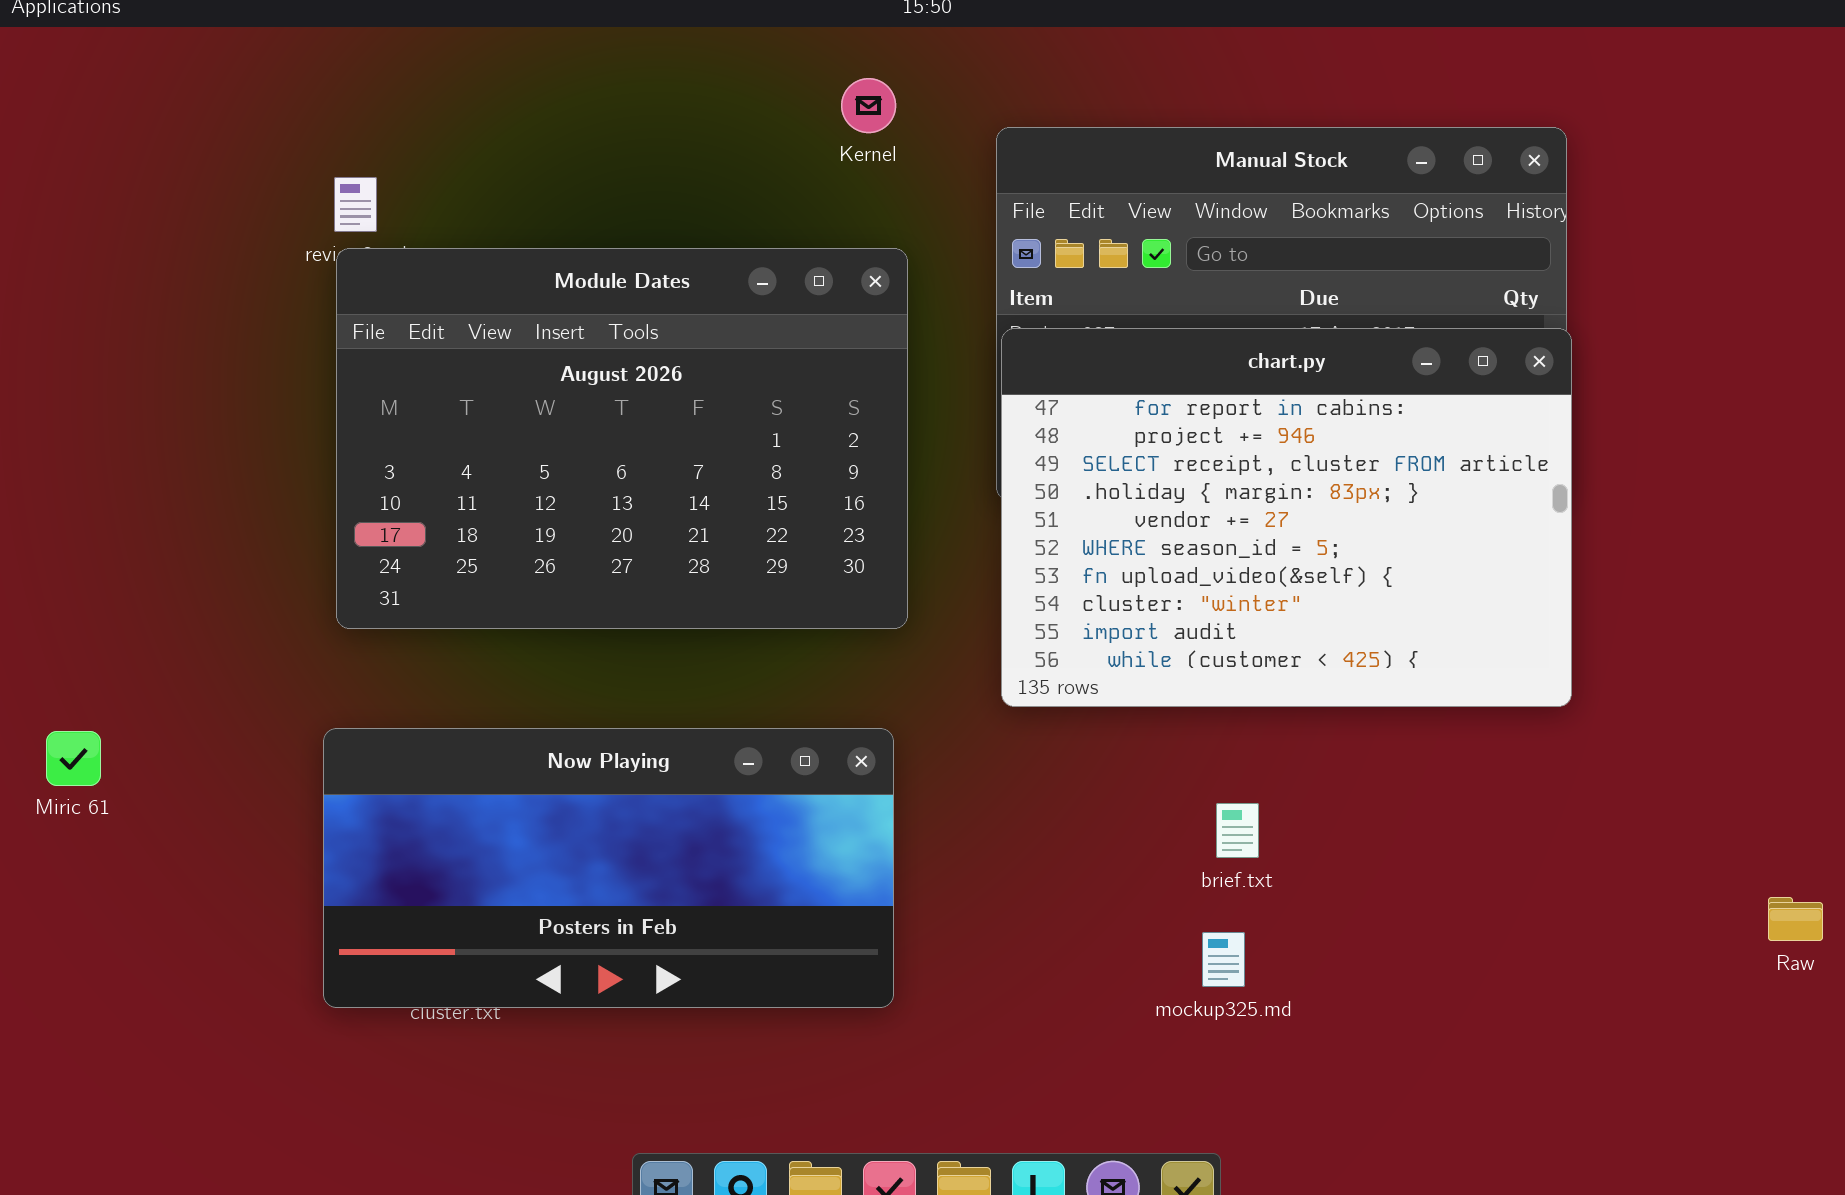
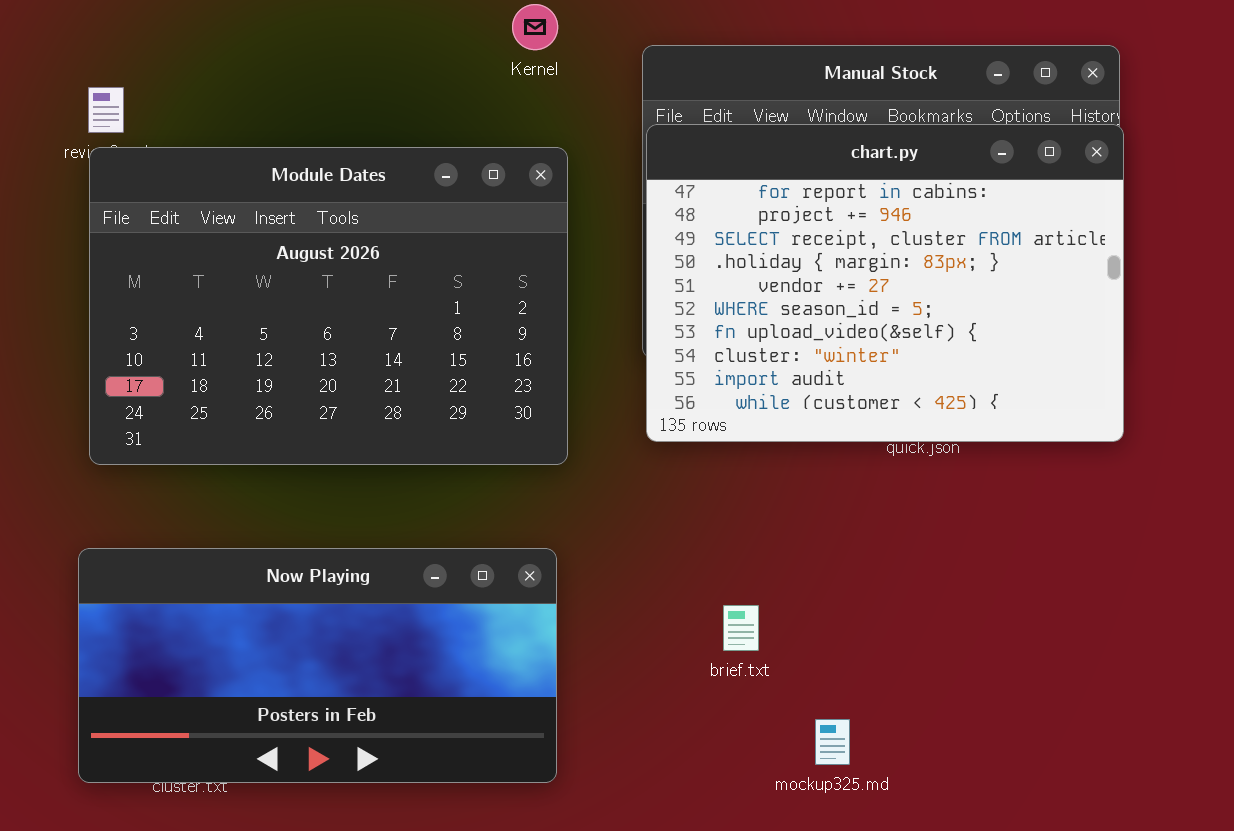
chart.py: [1001,328,1572,707] -> [646,124,1124,442], moved
brief.txt: [1216,803,1259,858] -> [723,605,759,651], moved

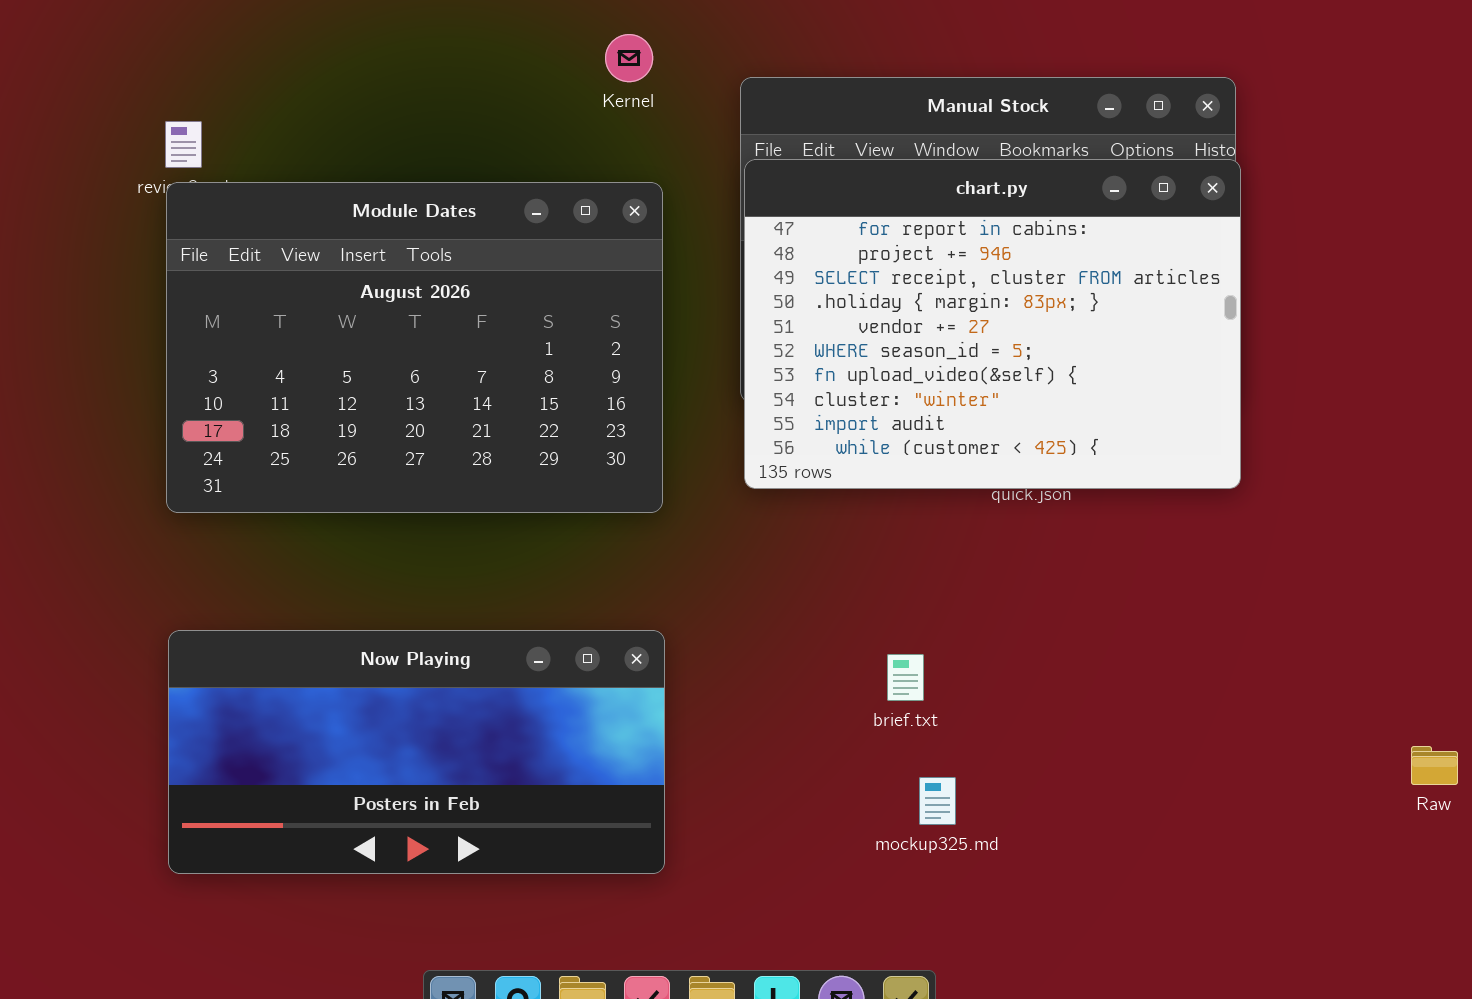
Now Playing: [78,548,557,783] -> [168,630,665,874], moved
brief.txt: [723,605,759,651] -> [887,654,924,701], moved

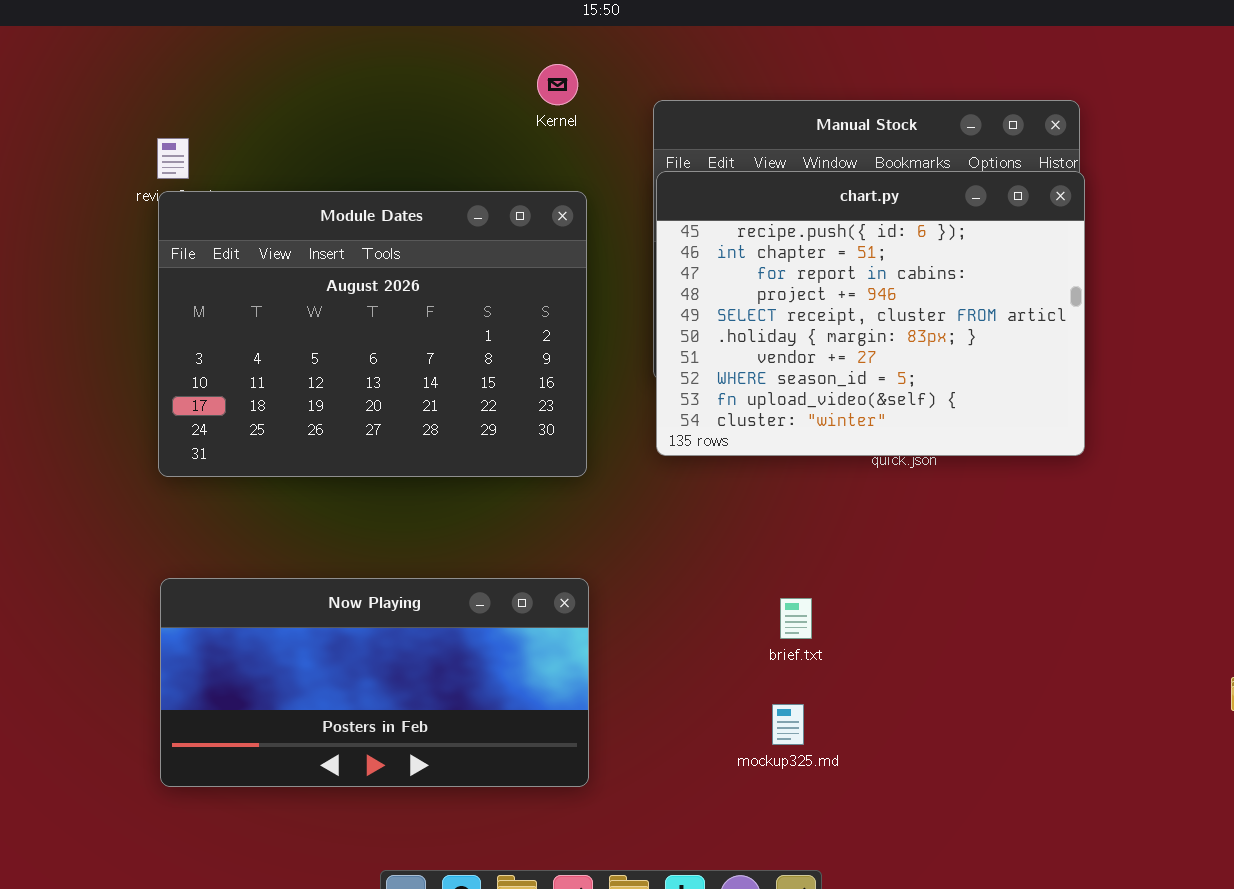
chart.py: [744,159,1241,489] -> [656,171,1085,456], scrolled up 2 rows
mockup325.md: [919,777,956,825] -> [772,704,804,745], moved

